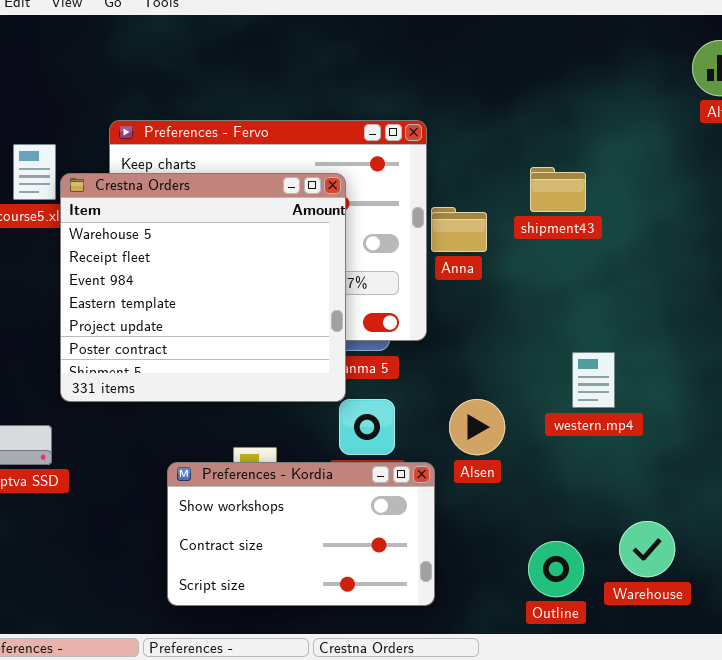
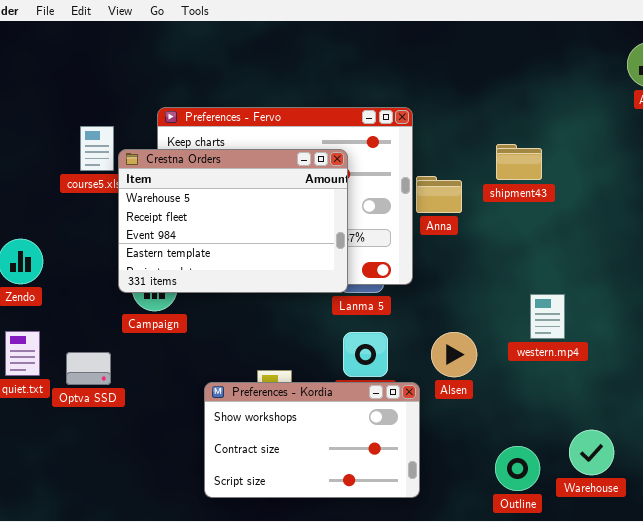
Crestna Orders: [60,173,346,402] -> [118,149,348,293], resized

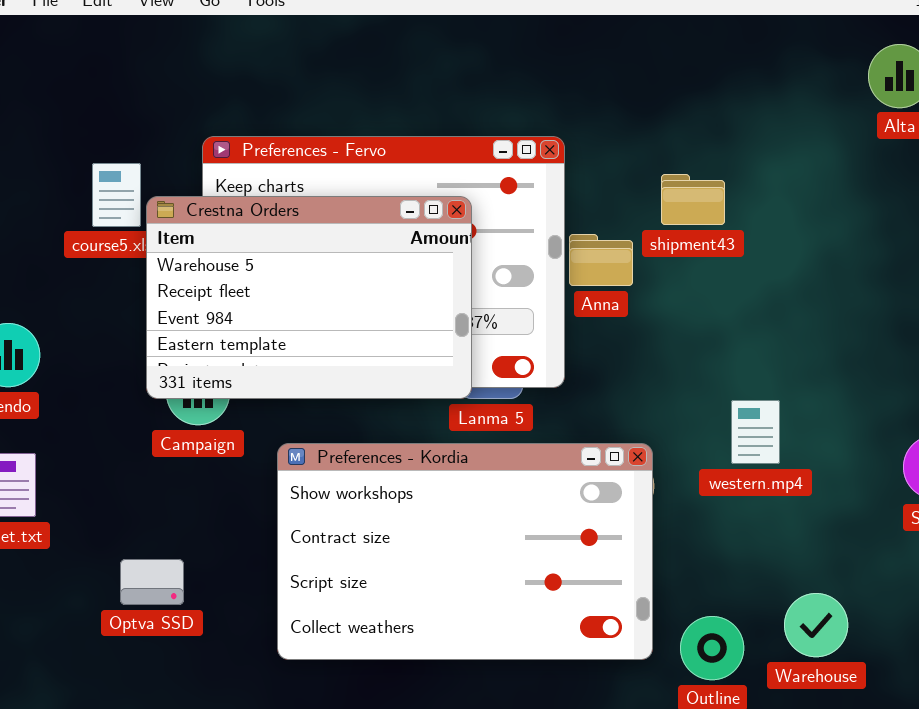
shipment43: [496,144,542,180] -> [661,174,725,225], moved
Optva SSD: [66,352,111,385] -> [120,559,184,605], moved
Preferences - Kordia: [204,382,420,498] -> [277,443,653,660], moved, resized

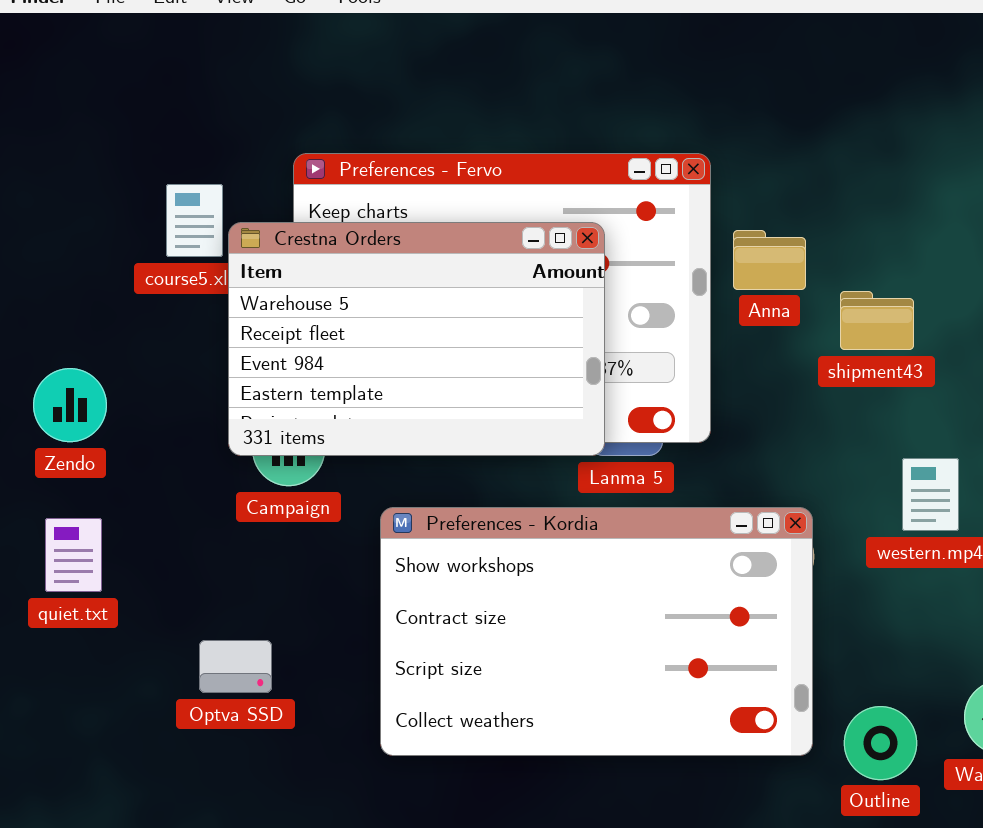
shipment43: [661,174,725,225] -> [840,291,914,350], moved
Anna: [569,234,633,286] -> [733,230,806,290], moved

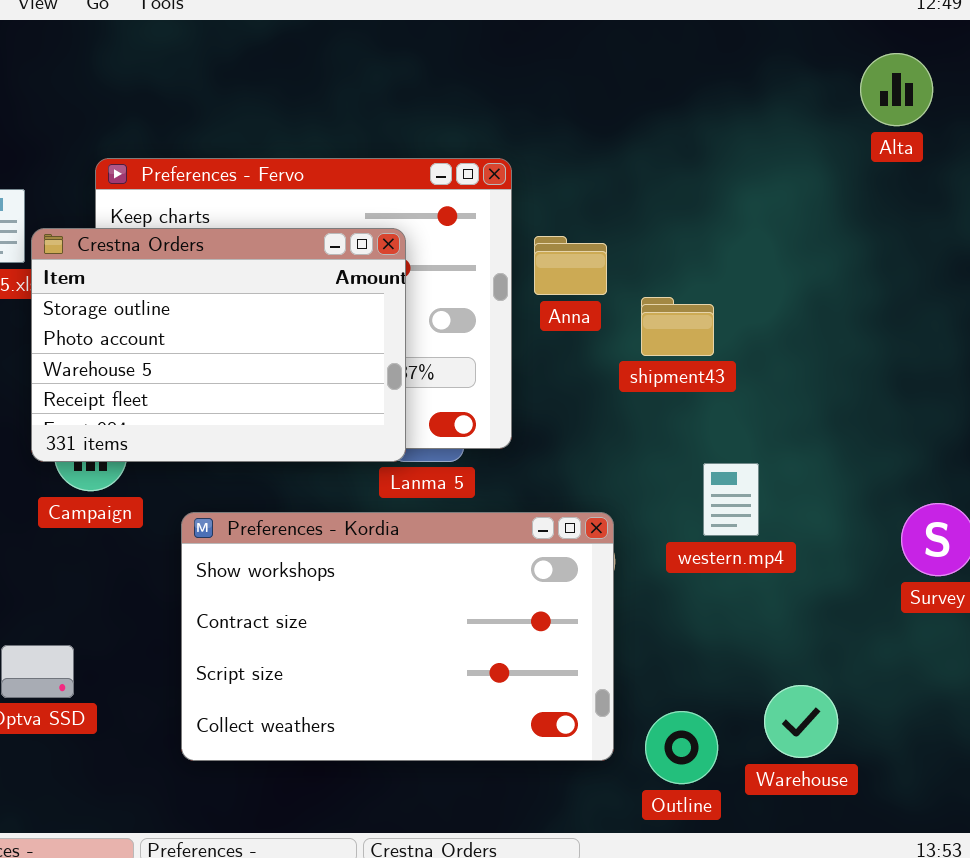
Crestna Orders: [228,222,605,456] -> [31,228,406,462], scrolled up 2 rows

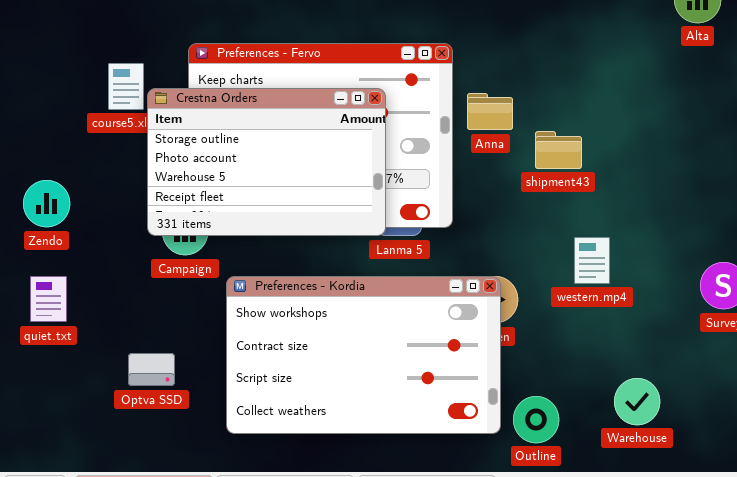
Preferences - Kordia: [181,512,614,761] -> [226,276,501,434], moved
Outline: [645,711,718,784] -> [513,396,559,443], moved

